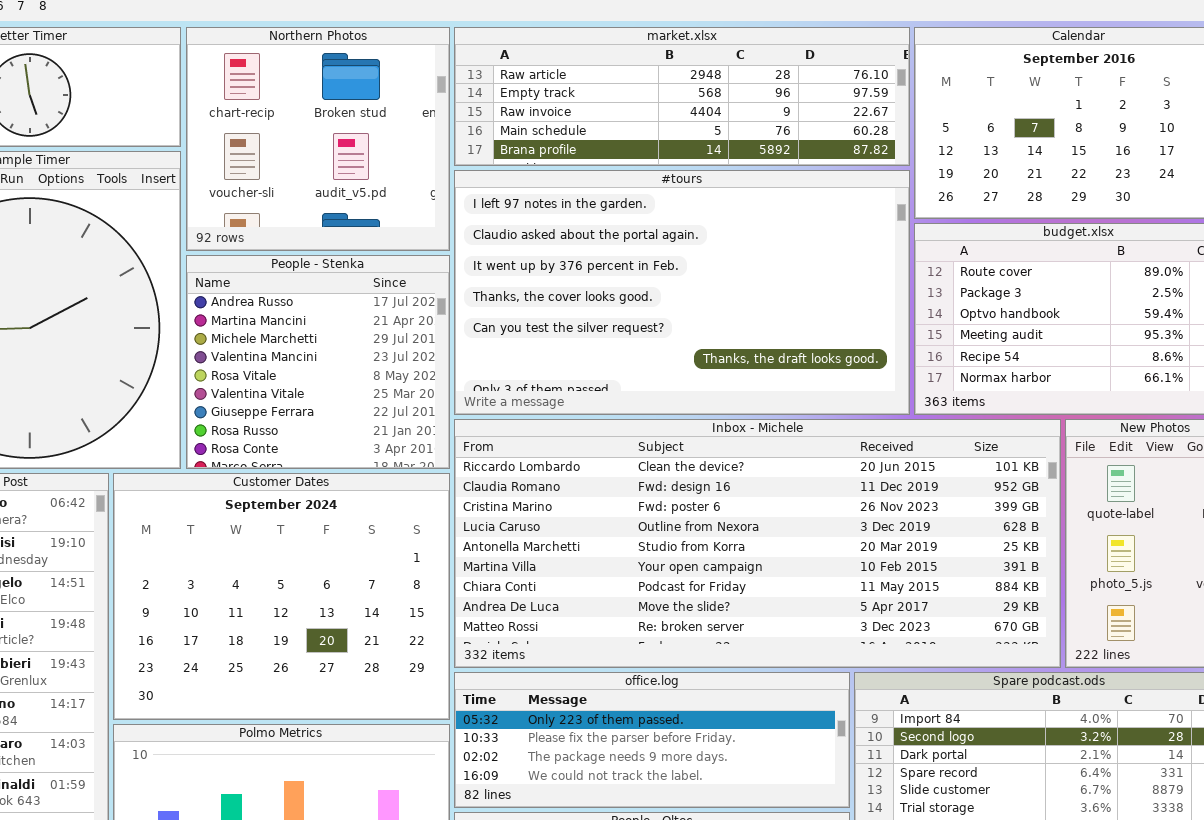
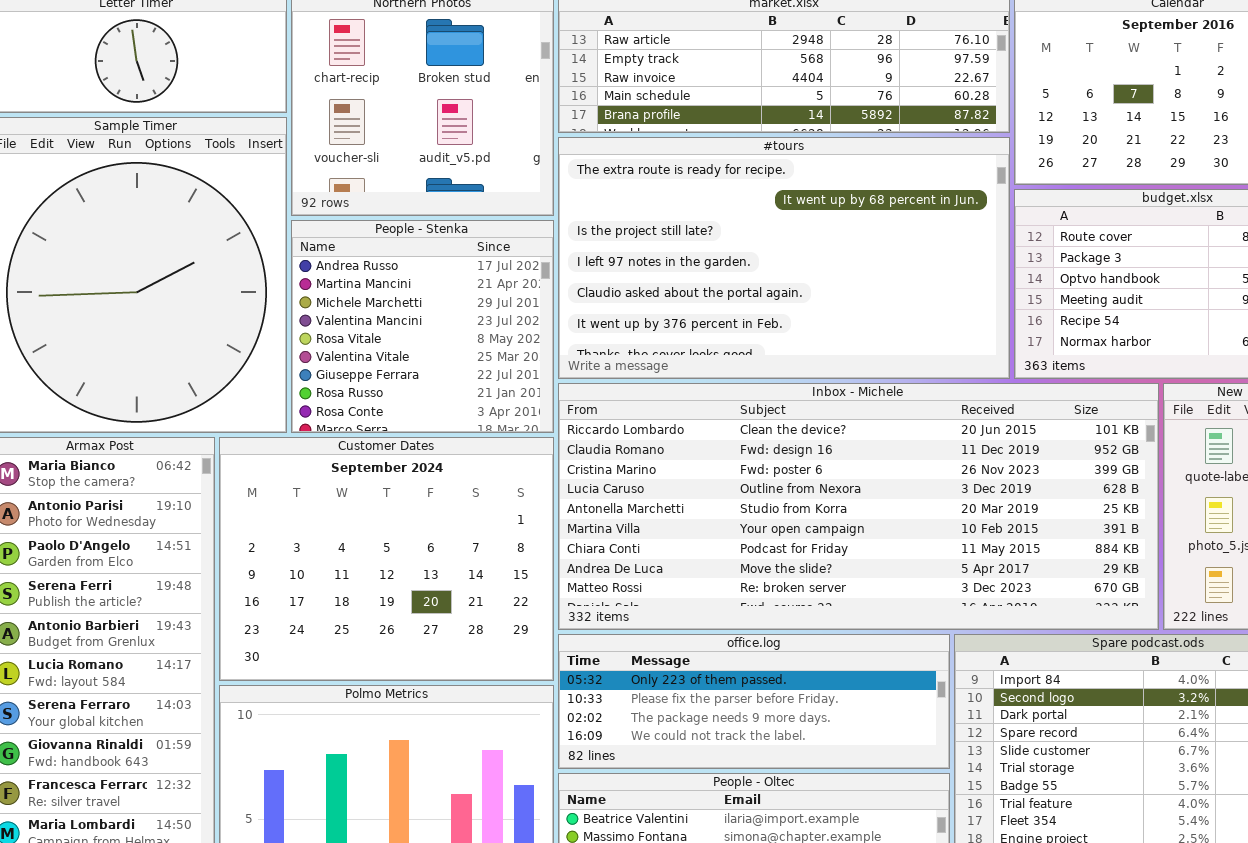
#tours: [454,170,910,415] -> [558,137,1010,379], scrolled up 3 rows

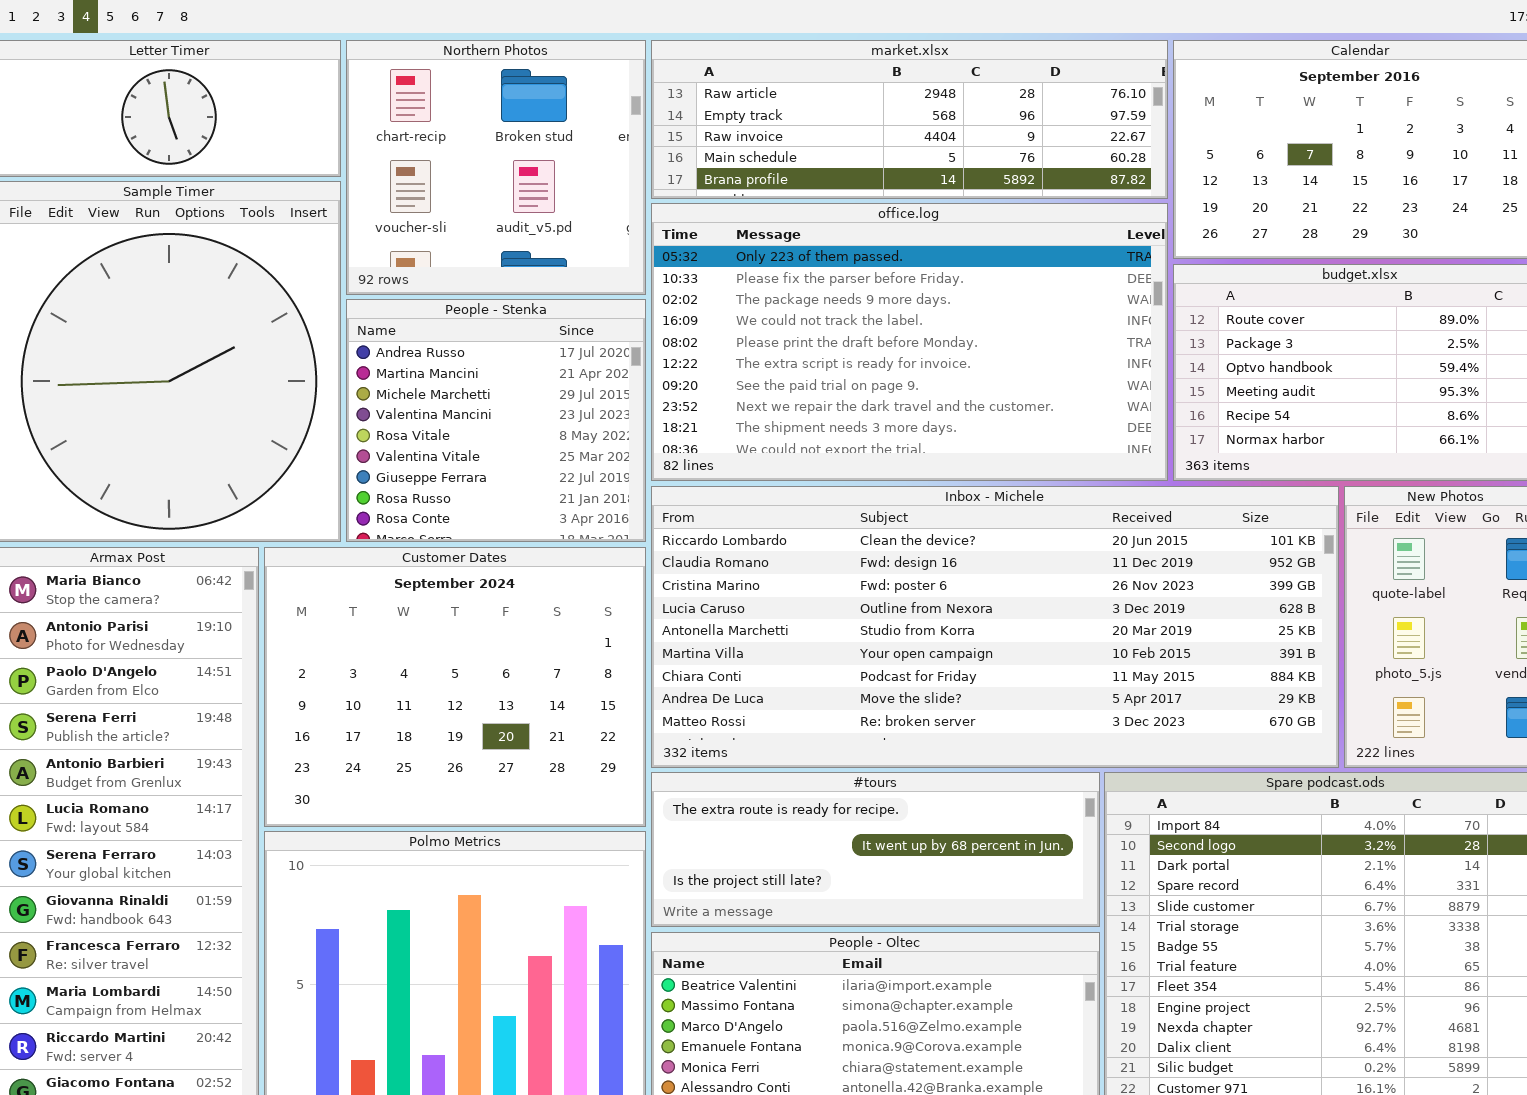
#tours: [558,137,1010,379] -> [651,772,1100,927], moved, resized
office.log: [558,634,950,769] -> [651,203,1168,481], moved, resized

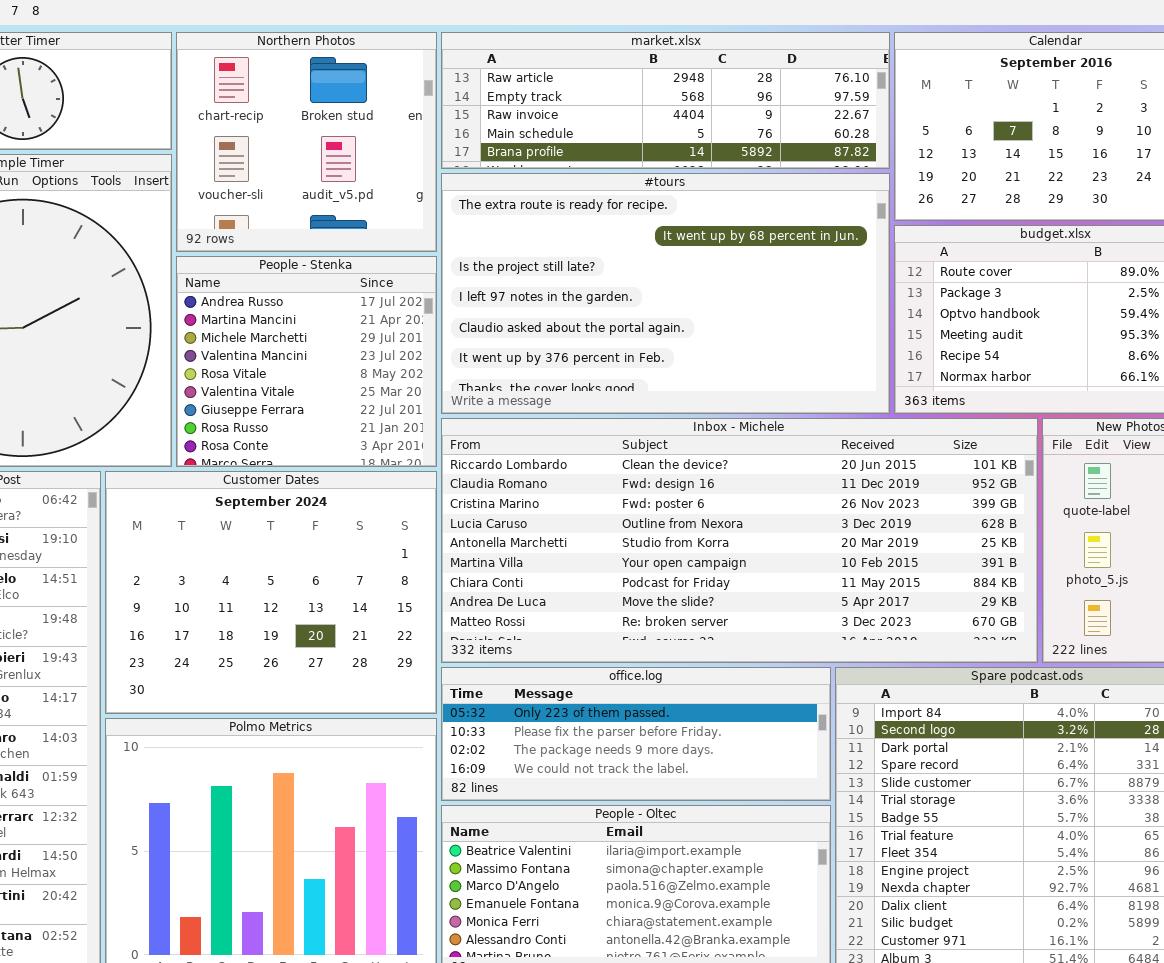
office.log: [651,203,1168,481] -> [441,667,831,801], moved, resized
#tours: [651,772,1100,927] -> [441,173,890,414], moved, resized

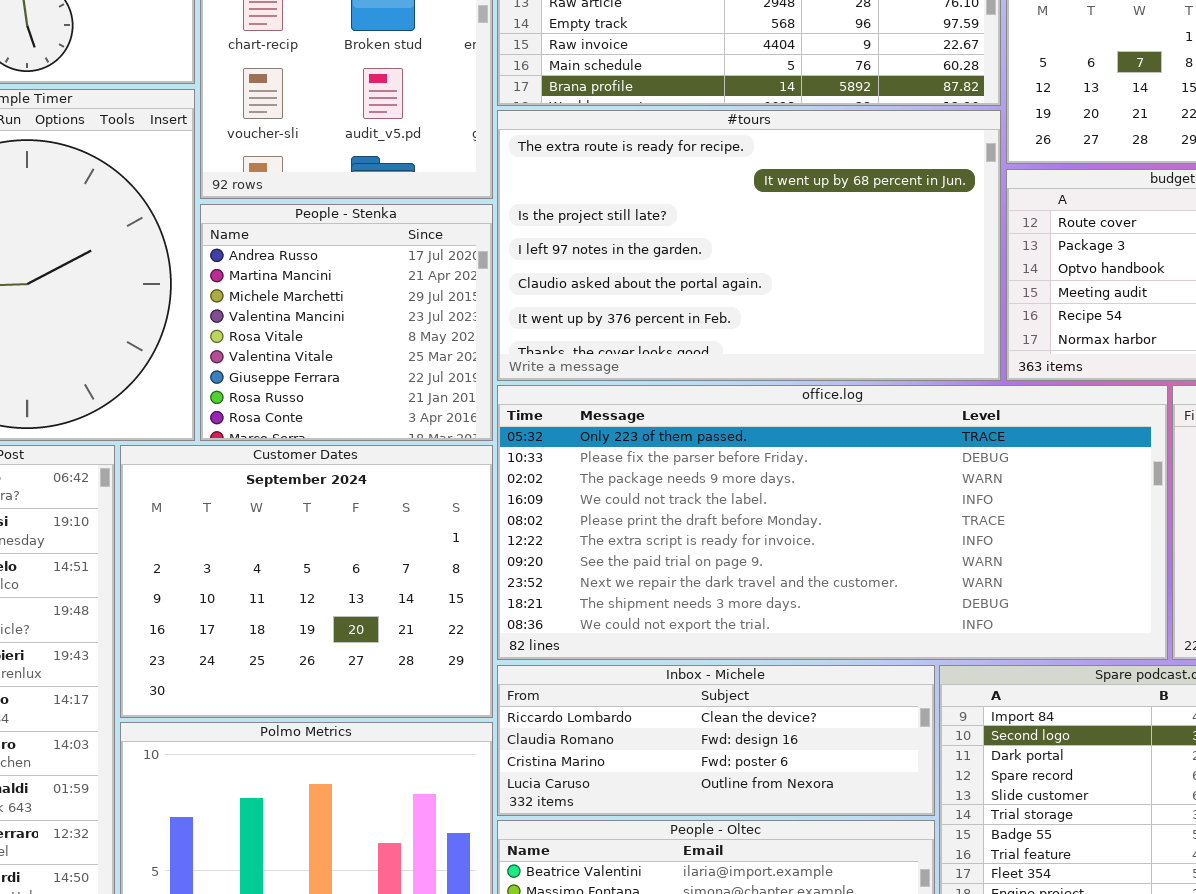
Inbox - Michele: [441,418,1038,663] -> [497,665,935,816], moved, resized
office.log: [441,667,831,801] -> [497,385,1168,660], moved, resized

